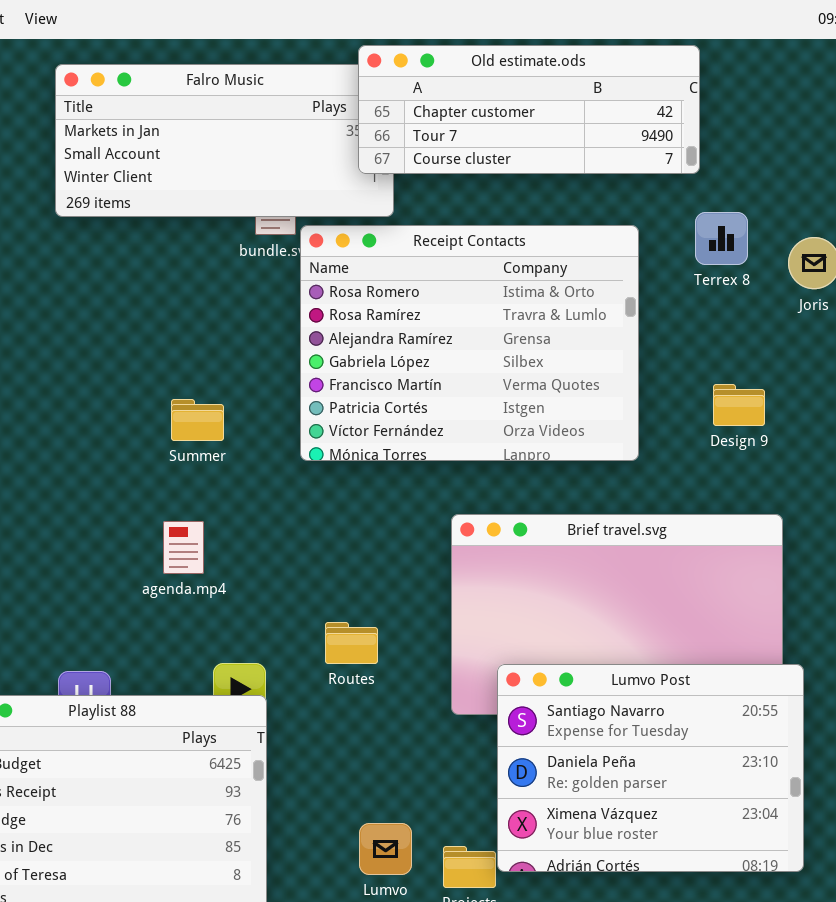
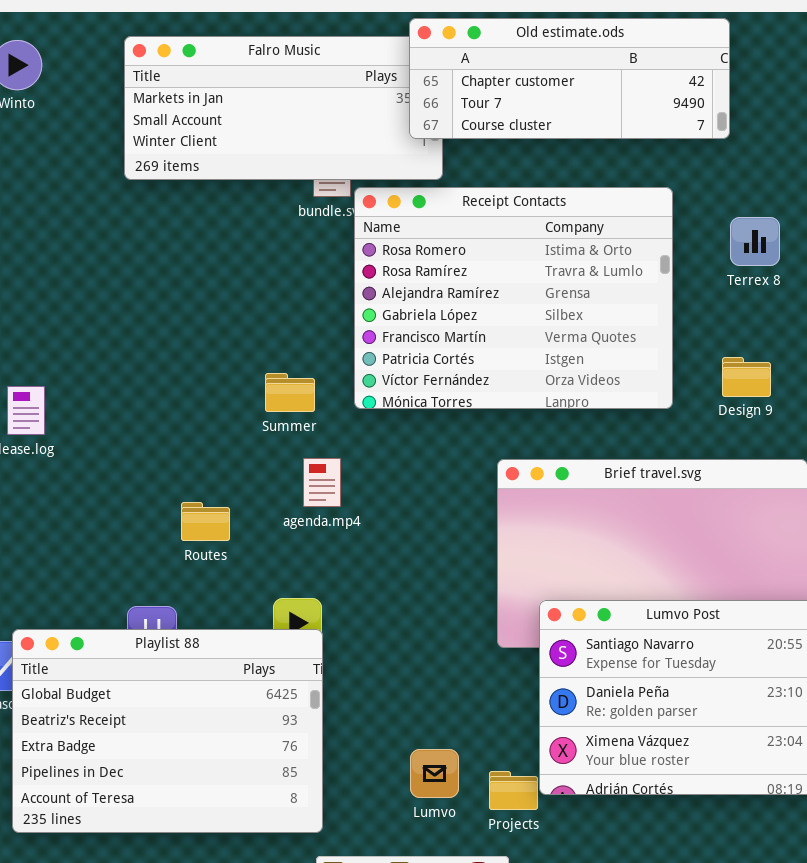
Terrex 8: [695,212,748,265] -> [730,217,780,266], moved
Design 9: [713,384,765,426] -> [722,357,771,397], moved
Summer: [171,399,224,441] -> [265,373,315,412], moved
agenda.mp4: [163,521,204,574] -> [303,458,341,507], moved
Routes: [325,622,378,664] -> [181,502,230,541], moved

